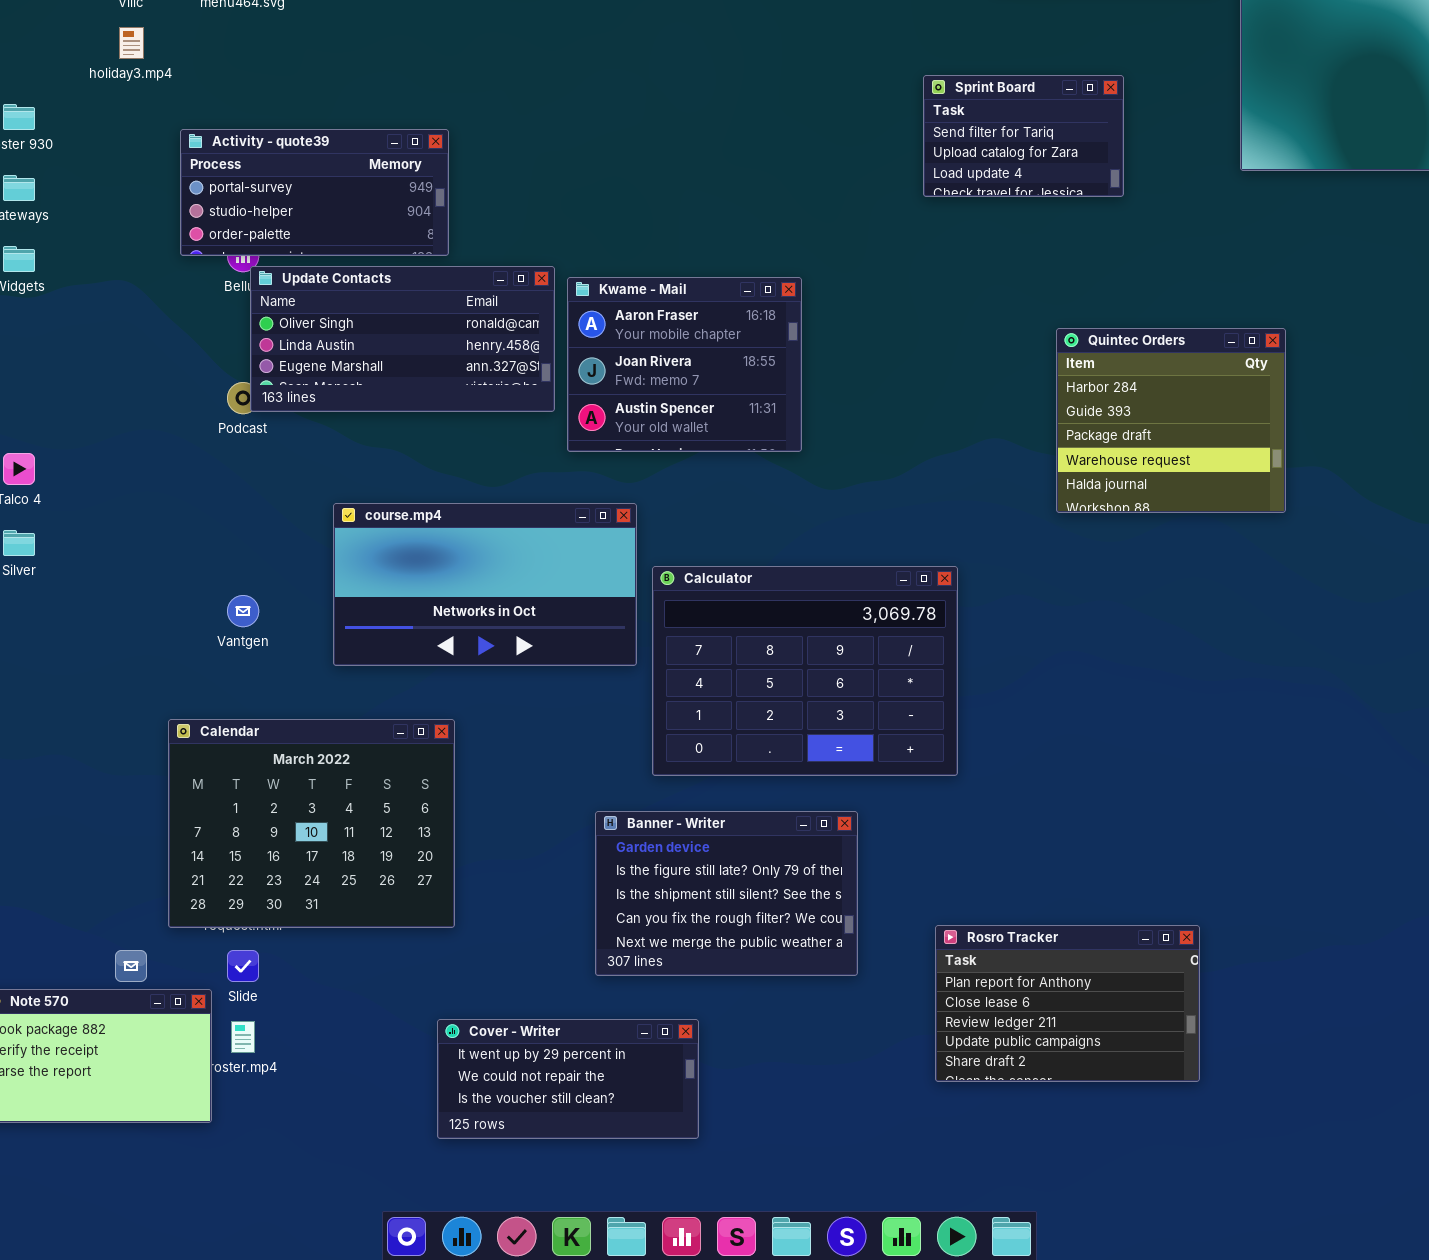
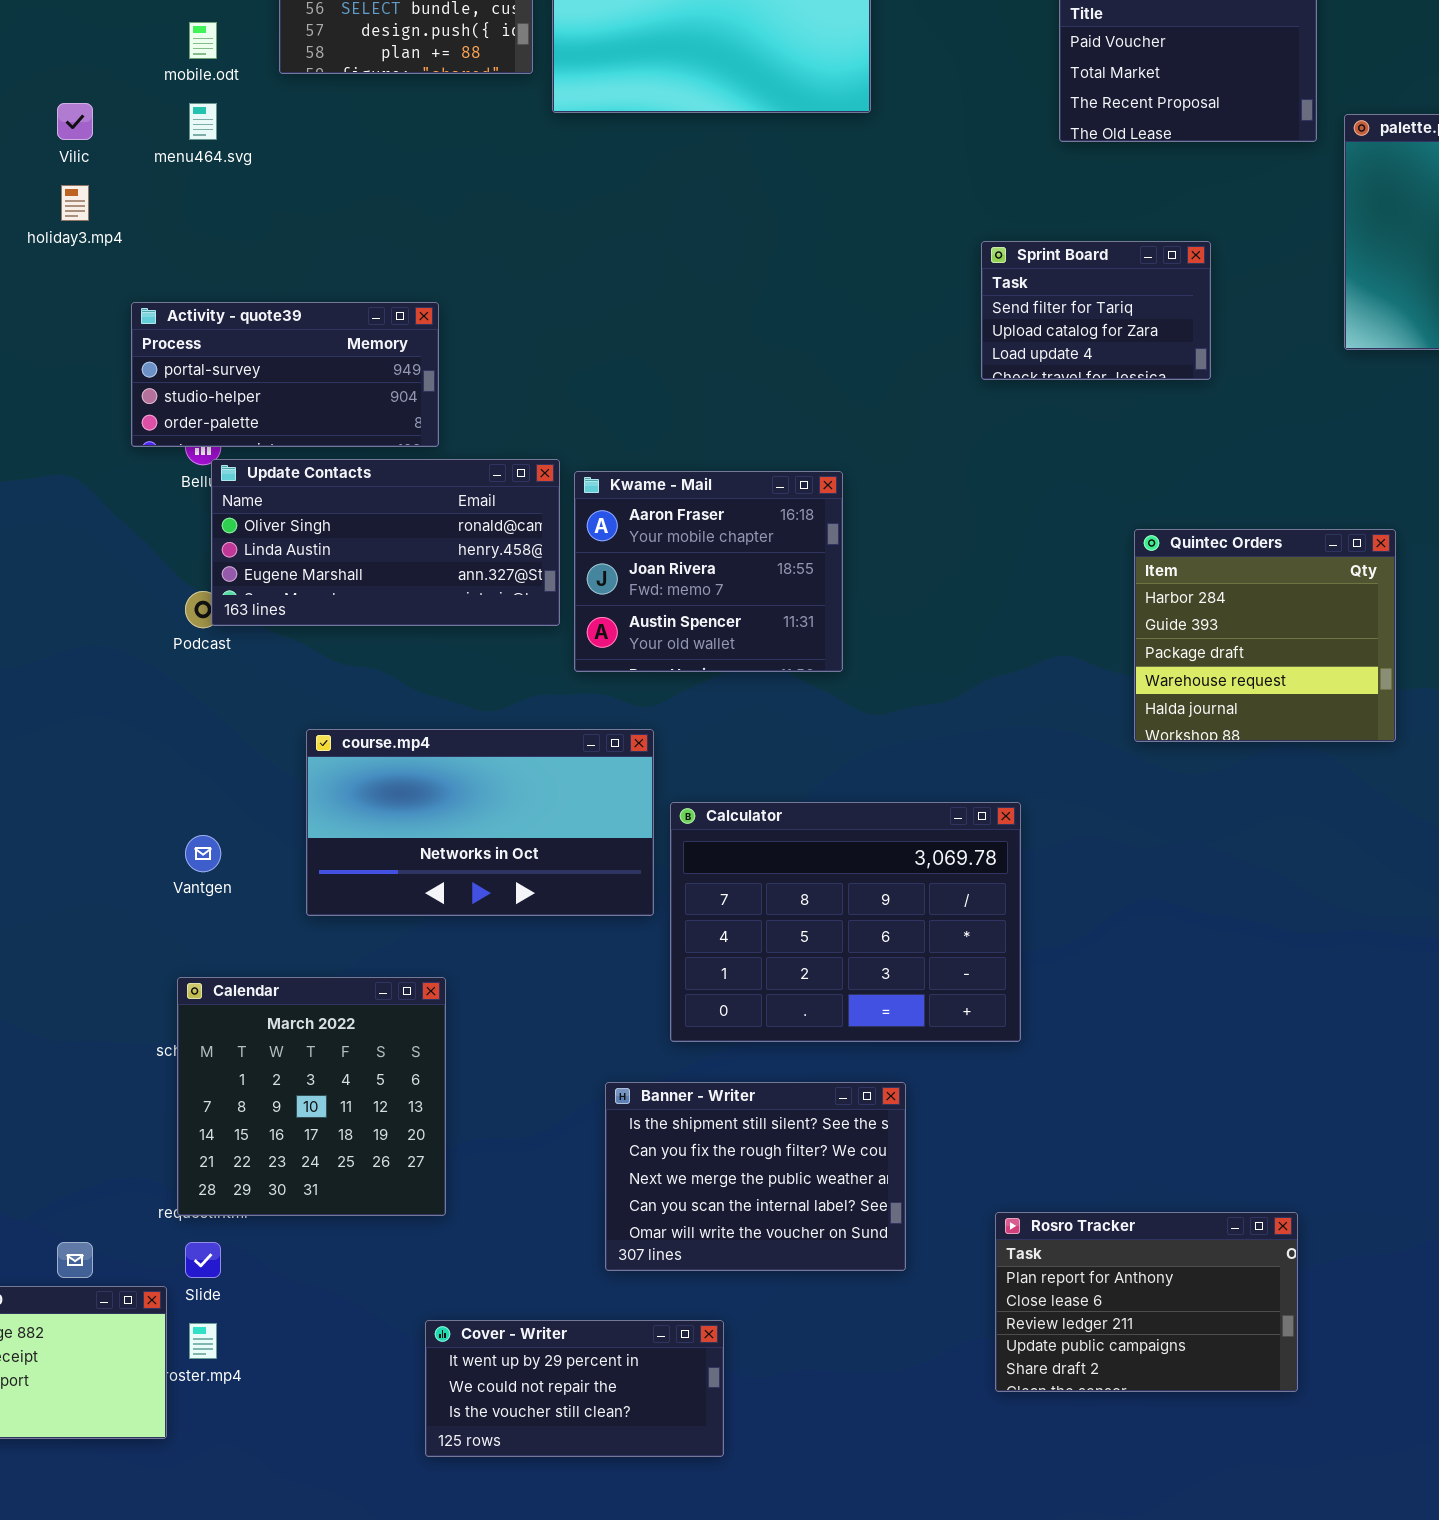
Calendar: [168,719,455,928] -> [177,977,446,1216], resized
Banner - Writer: [595,811,858,976] -> [605,1082,906,1271], scrolled down 2 rows

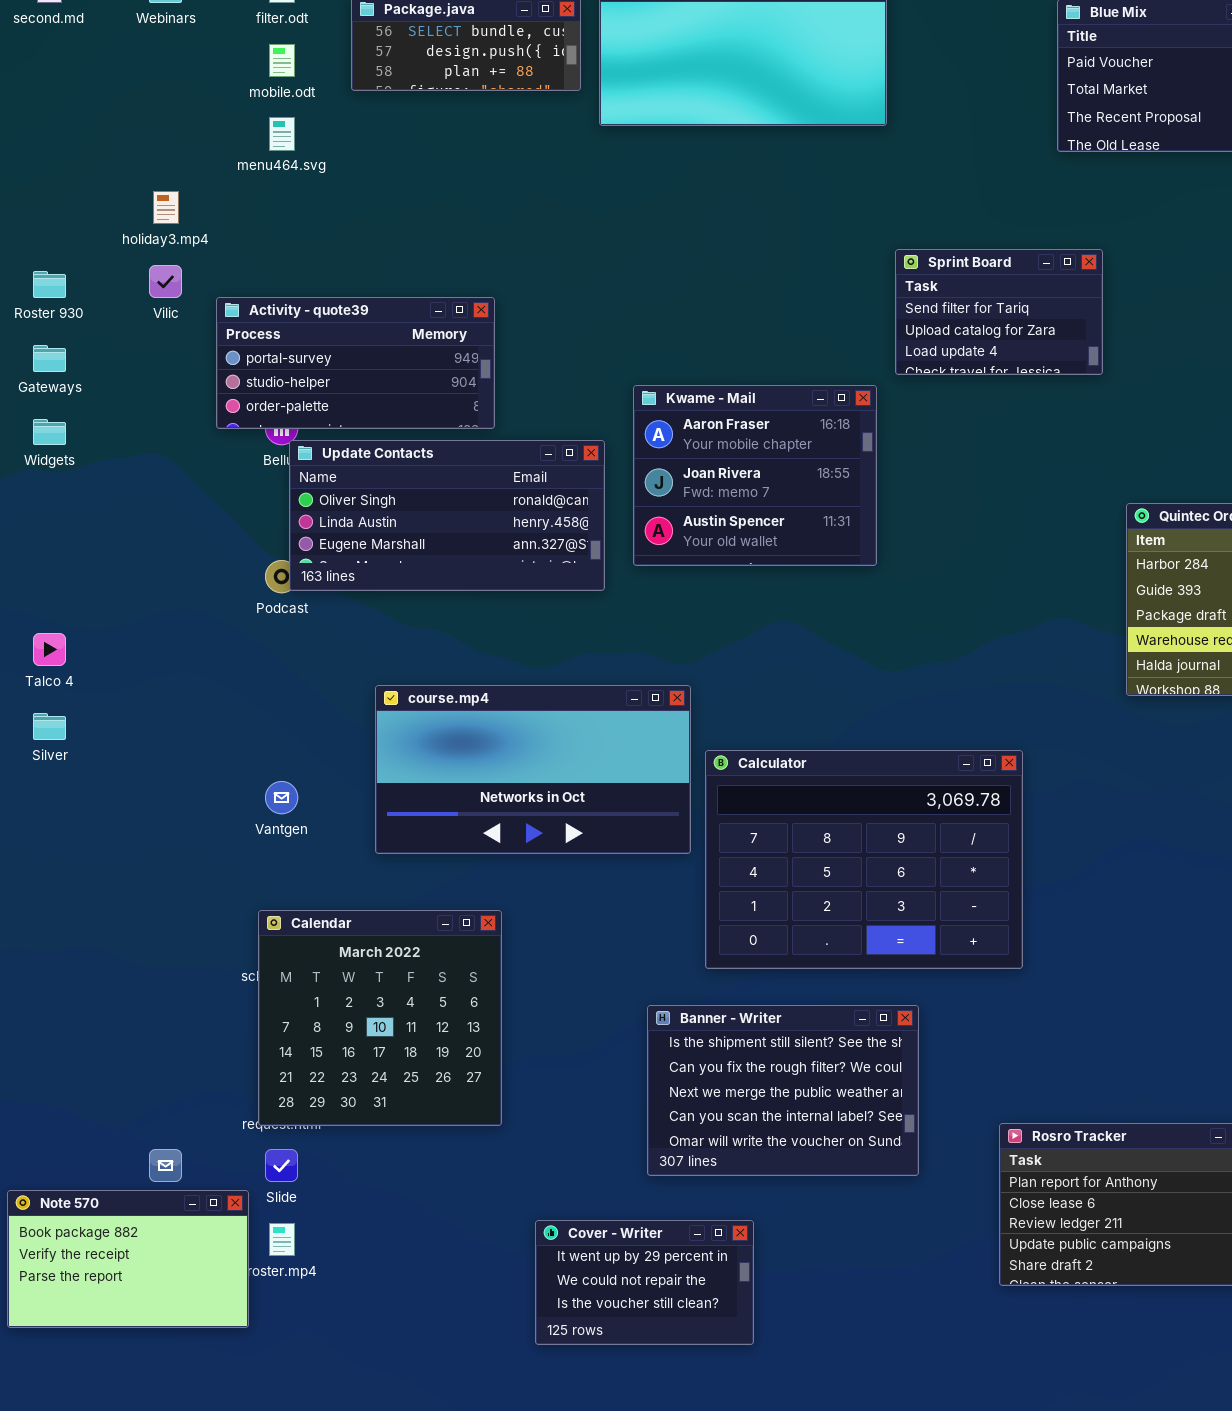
Vilic: [57,103,93,140] -> [149,265,182,298], moved
Sprint Board: [981,241,1211,380] -> [895,249,1103,375], moved
Kwame - Mail: [574,471,843,672] -> [633,385,877,566], moved
Cover - Writer: [425,1320,724,1457] -> [535,1220,754,1345], resized

